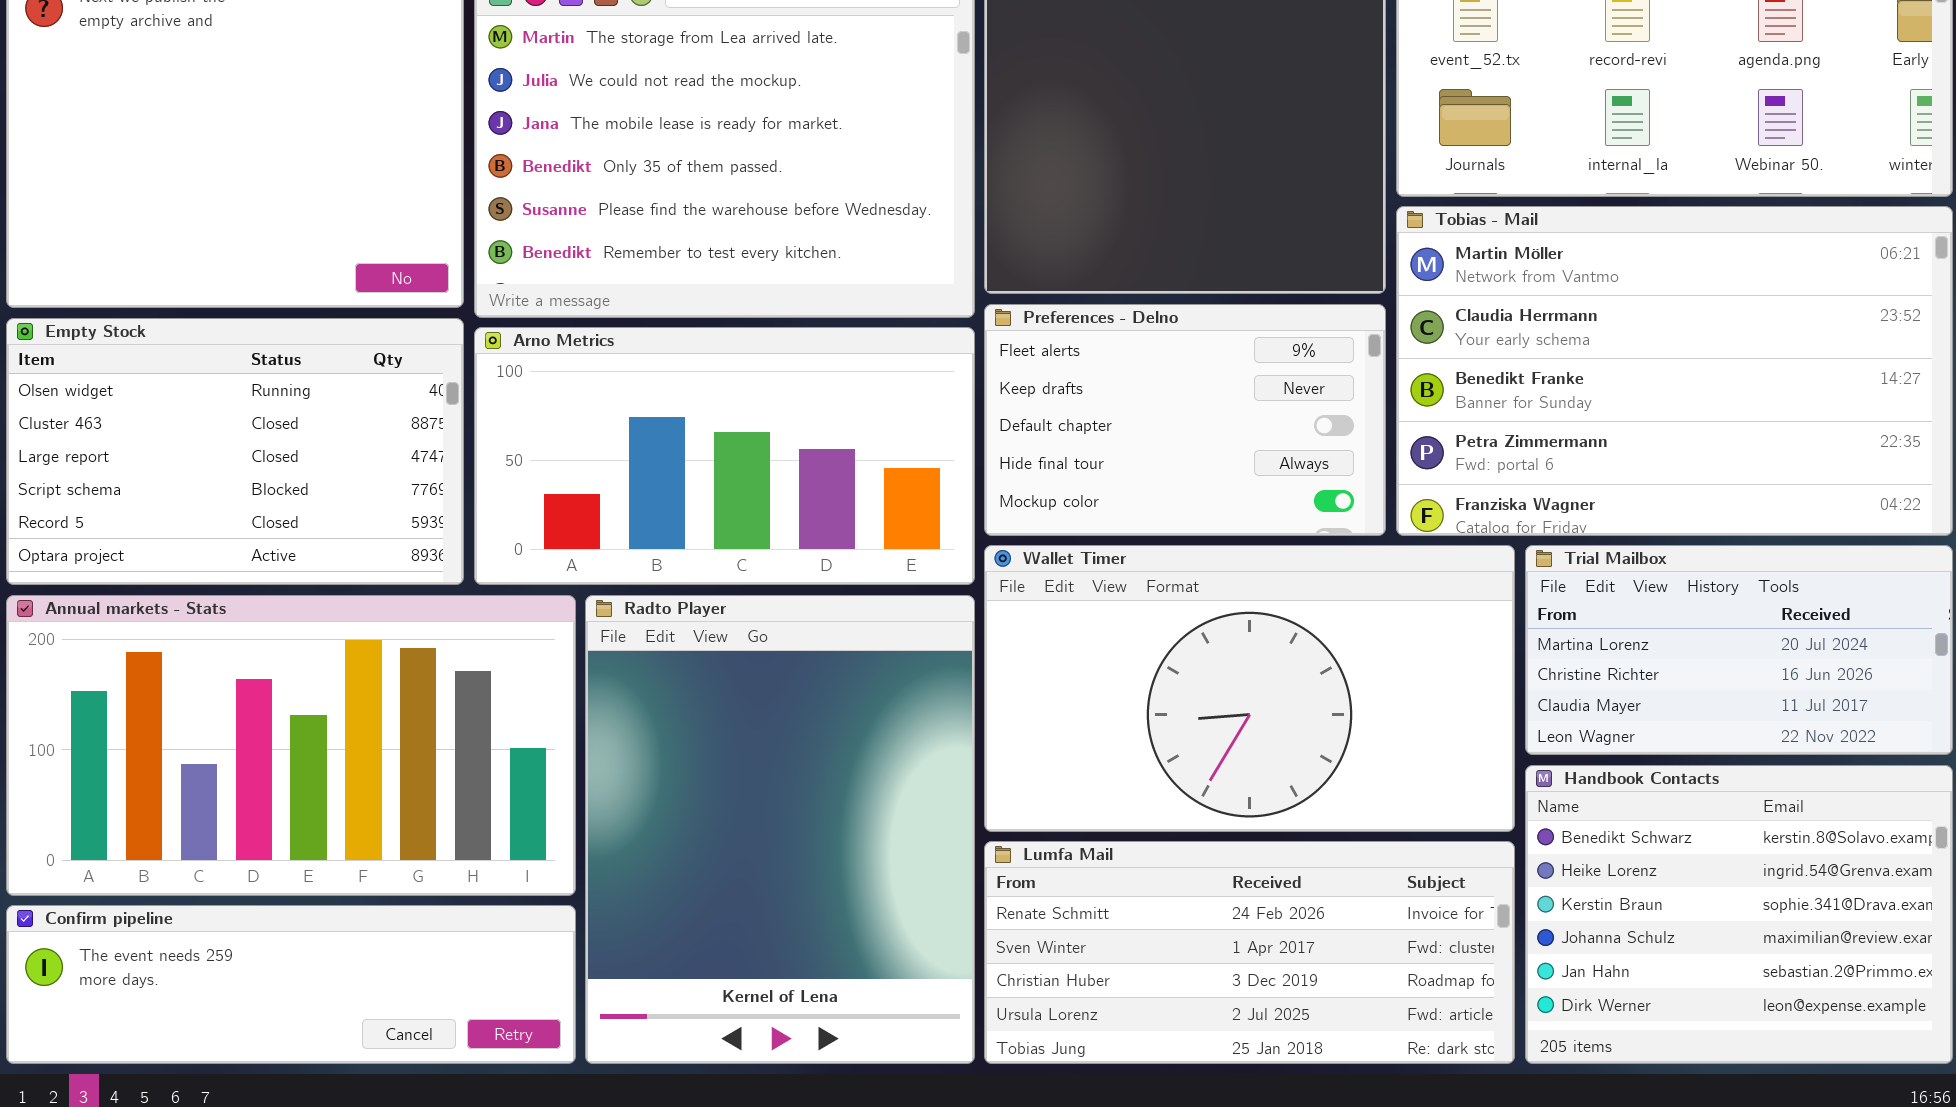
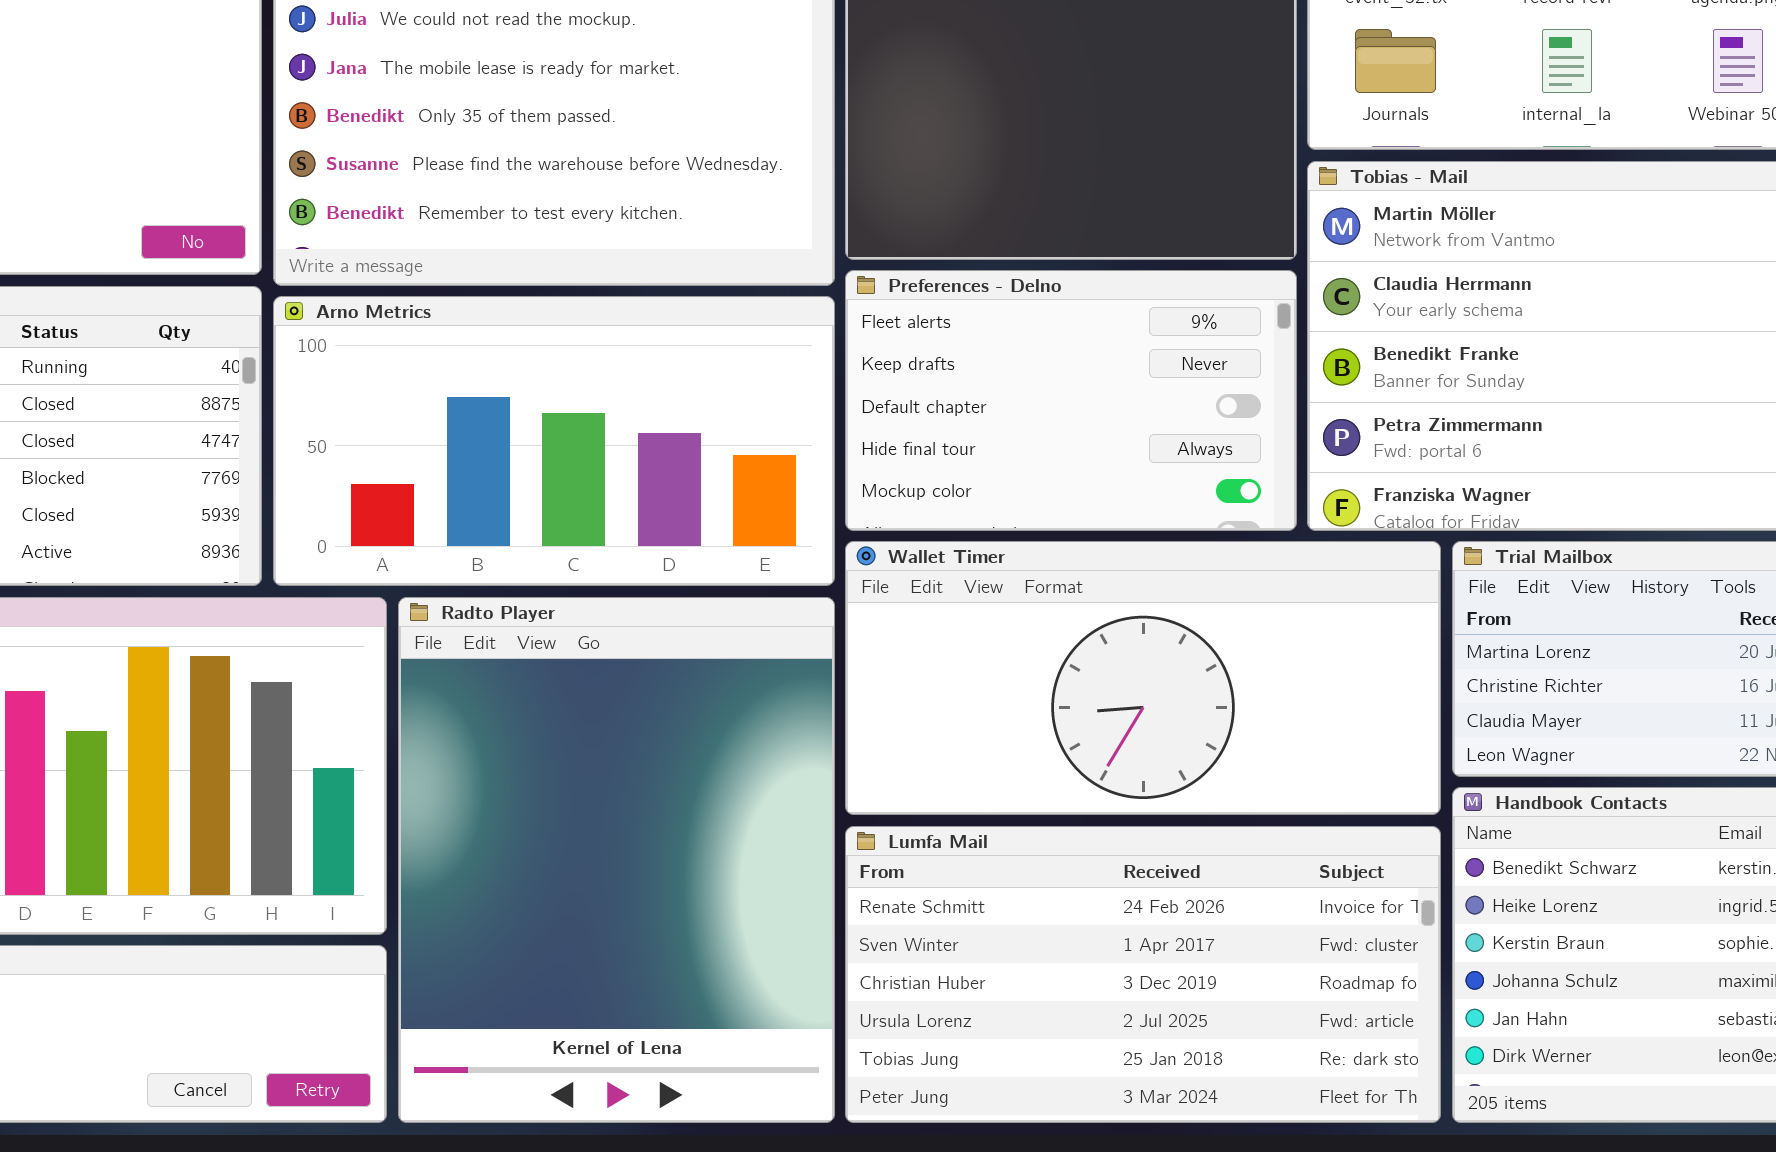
Wallet Timer: [984,545,1515,832] -> [845,541,1441,815], resized
Lumfa Mail: [984,841,1515,1064] -> [845,826,1441,1123], resized

